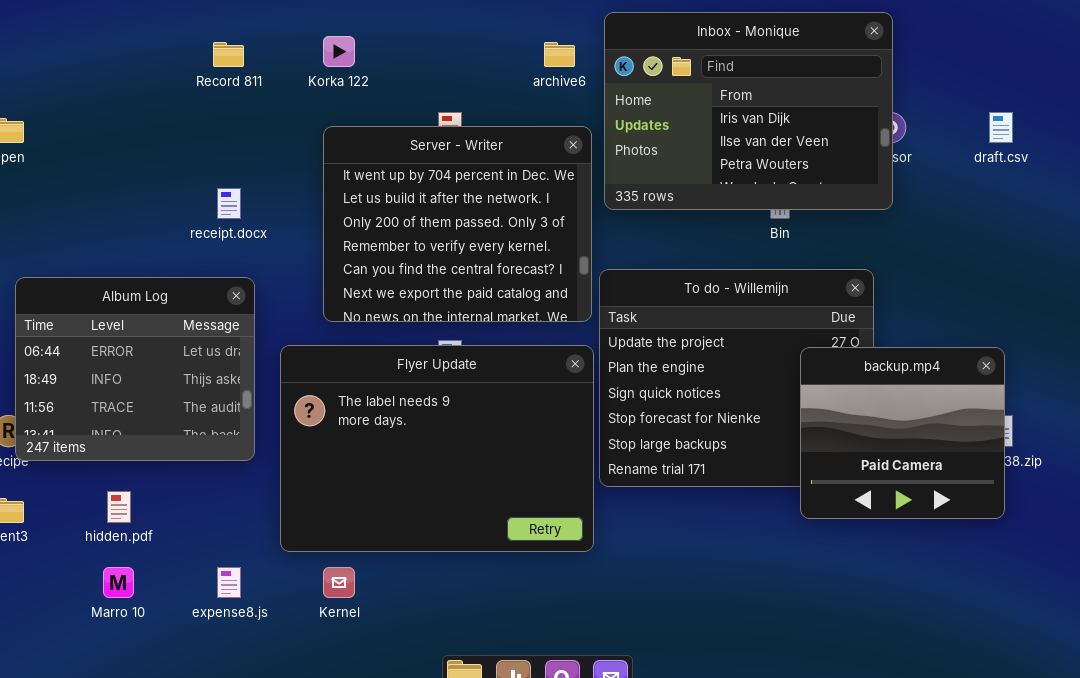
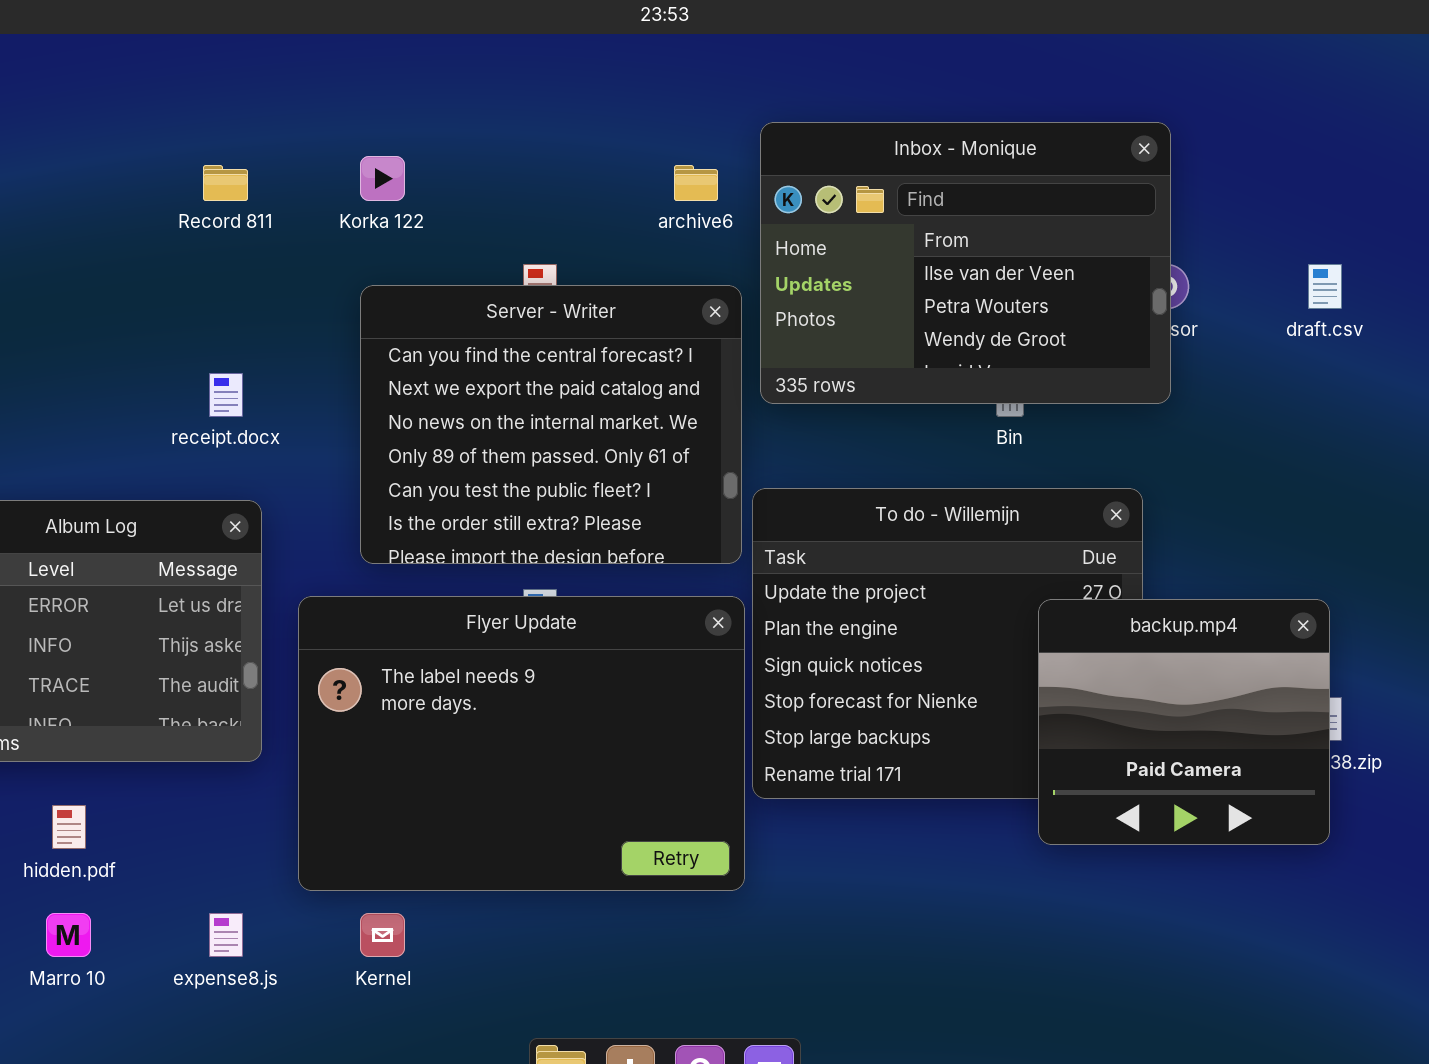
Inbox - Monique: [604,12,893,210] -> [760,122,1171,404], scrolled down 1 row
Server - Writer: [323,126,592,322] -> [360,285,742,564], scrolled down 4 rows

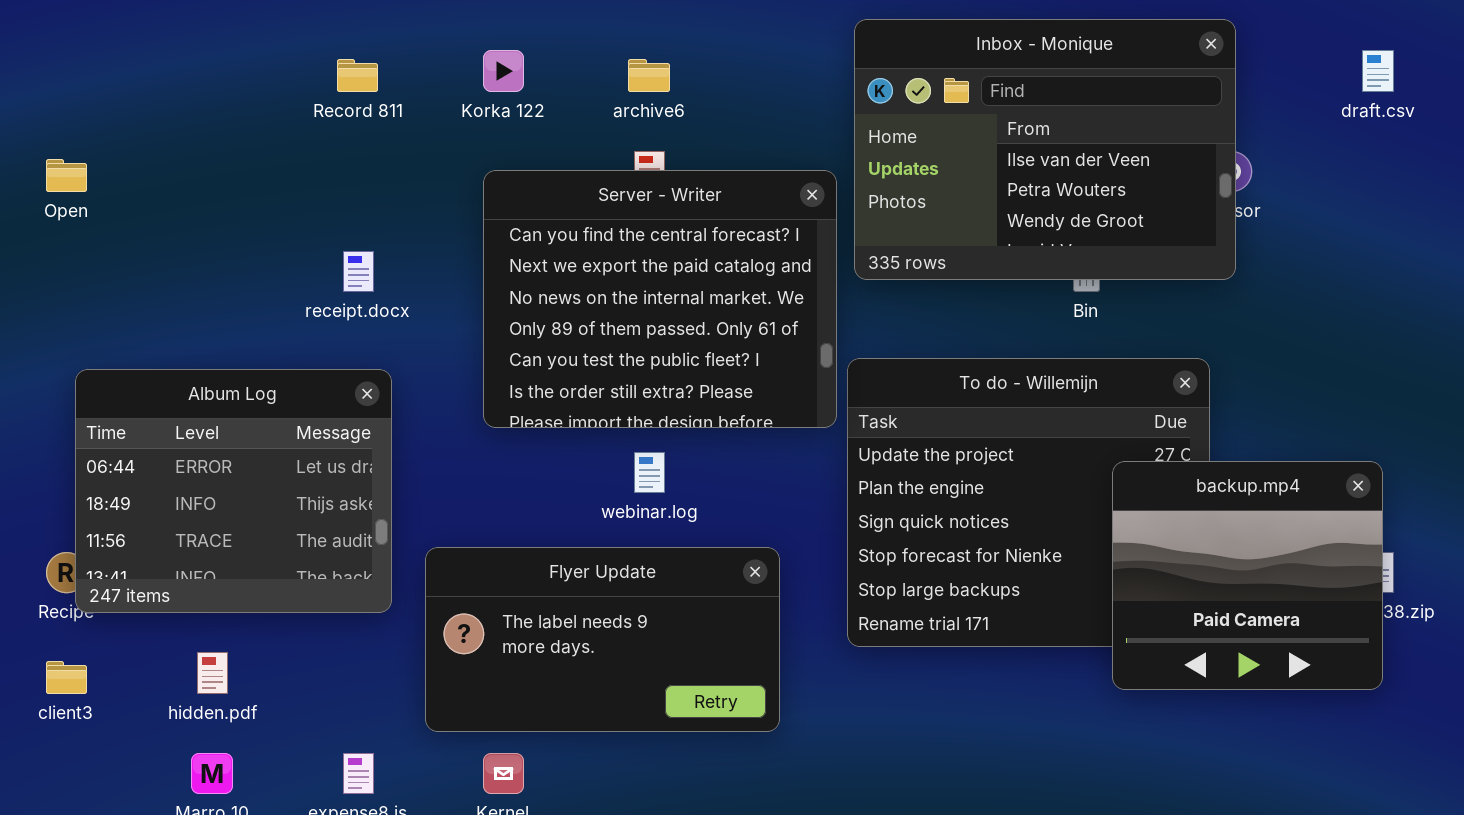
archive6: [674,165,718,201] -> [628,59,670,92], moved
draft.csv: [1308,264,1342,309] -> [1362,50,1394,92], moved
Flyer Update: [298,596,745,891] -> [425,547,780,732], resized

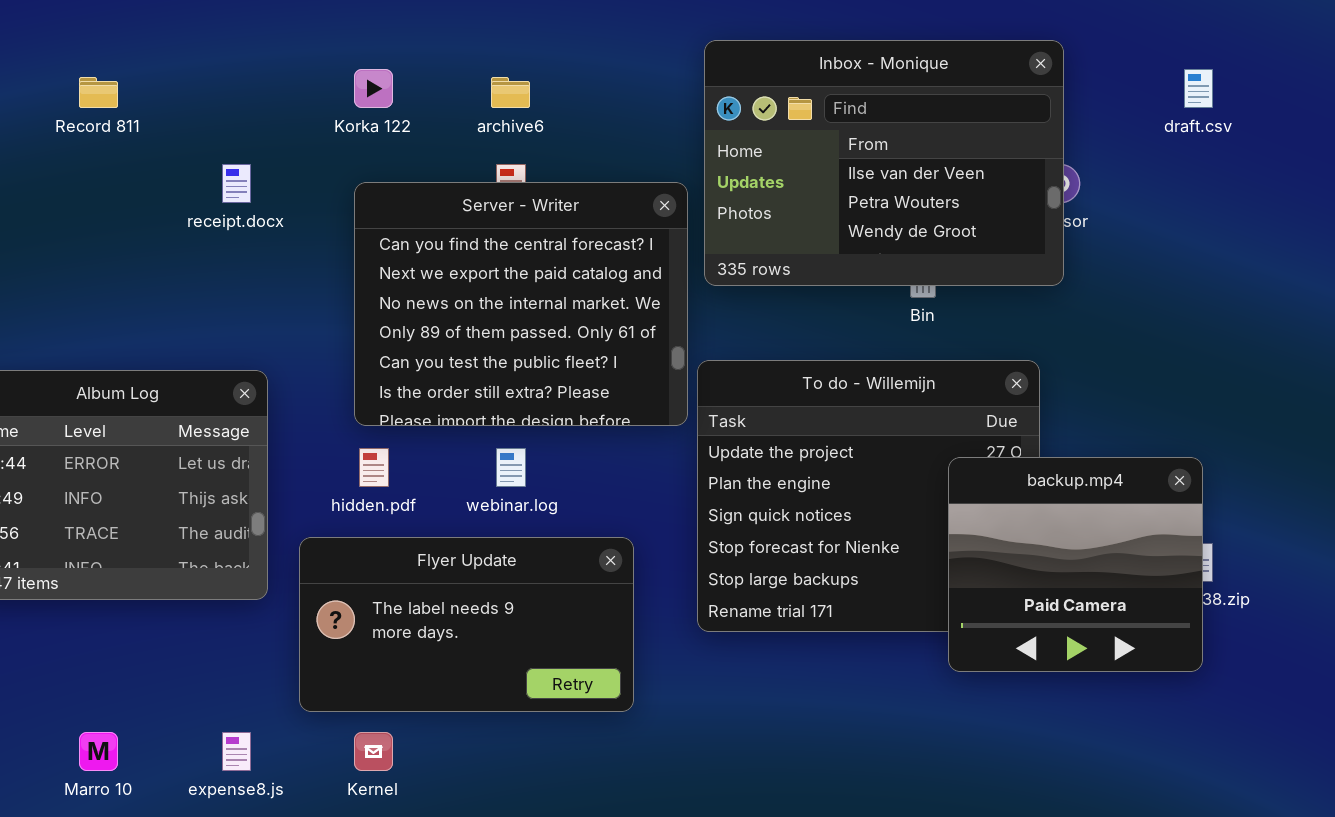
Record 811: [337,59,378,92] -> [79,77,118,108], moved
receipt.docx: [343,251,374,292] -> [222,164,251,203], moved
hidden.pdf: [197,652,228,694] -> [359,448,389,487], moved

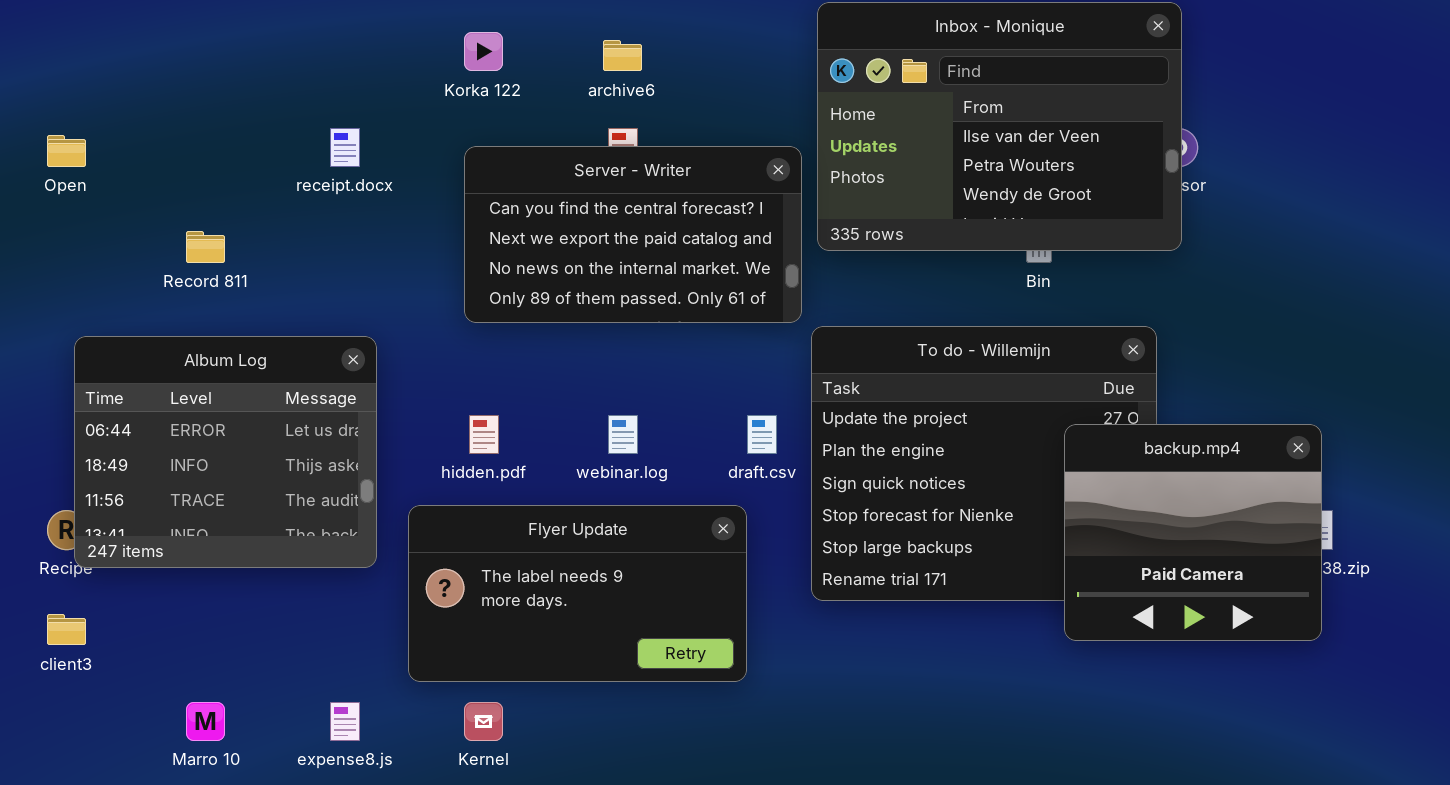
draft.csv: [1184,69,1213,108] -> [747,415,777,454], moved
Record 811: [79,77,118,108] -> [186,231,225,263], moved
Server - Writer: [354,182,688,426] -> [464,146,802,323], resized

